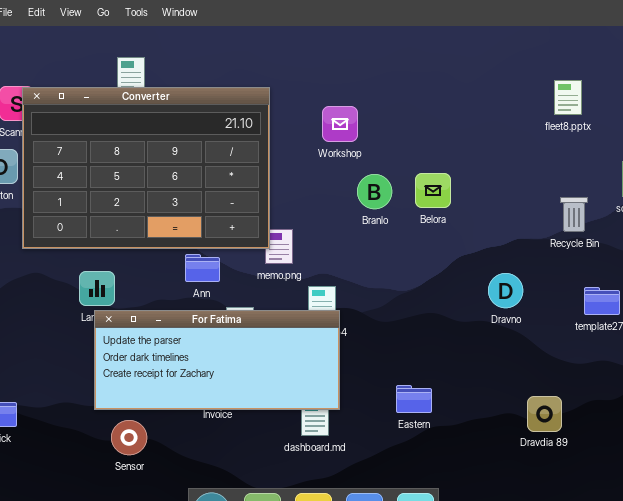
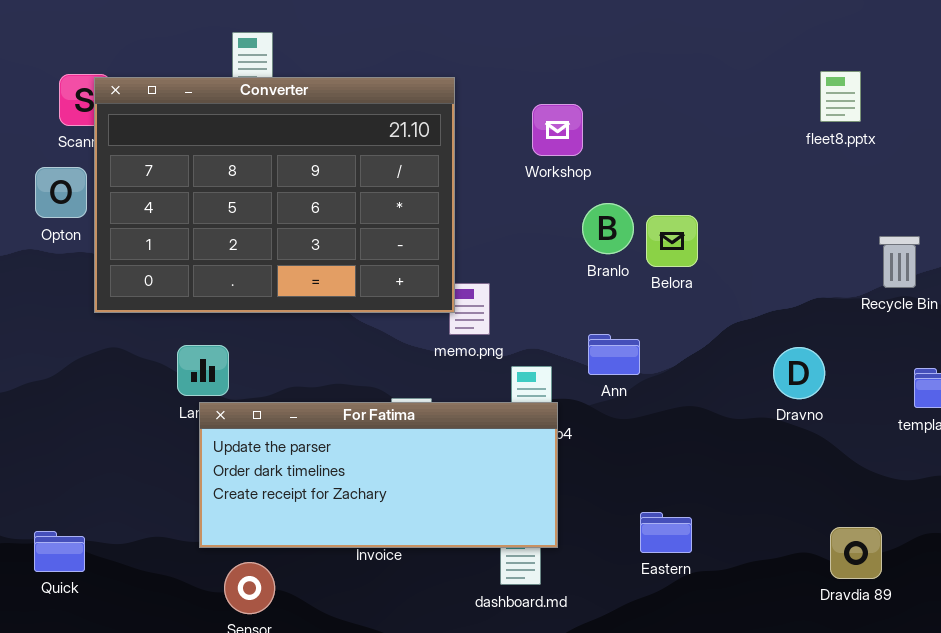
fleet8.pptx: [554,80,582,115] -> [820,71,861,122], moved
Belora: [415,173,451,208] -> [646,215,698,267], moved
Ann: [185,254,220,282] -> [588,334,640,375], moved

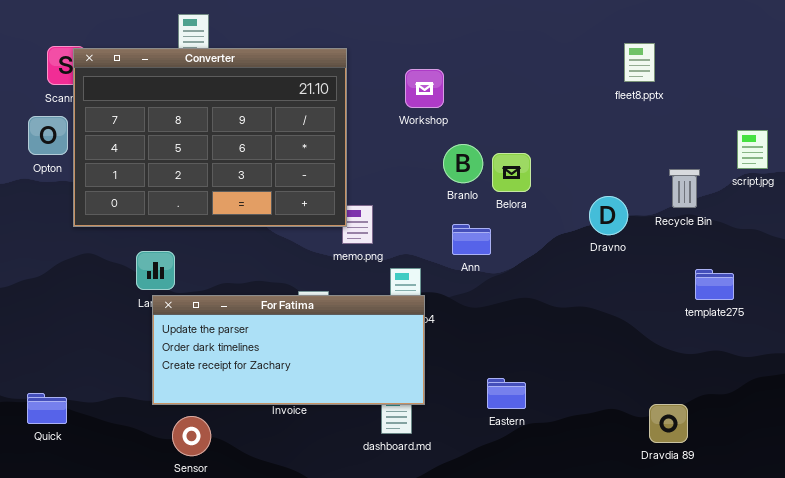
Ann: [588,334,640,375] -> [452,224,491,255], moved
Dravno: [773,347,825,399] -> [589,196,628,235], moved
Dravdia 89: [830,527,882,579] -> [649,404,688,443], moved

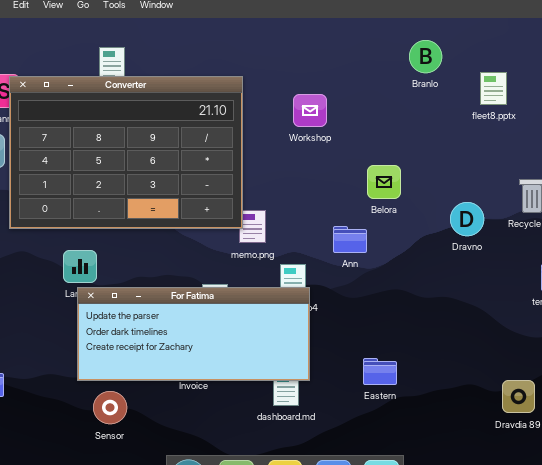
Branlo: [443,144,483,183] -> [409,40,442,73], moved

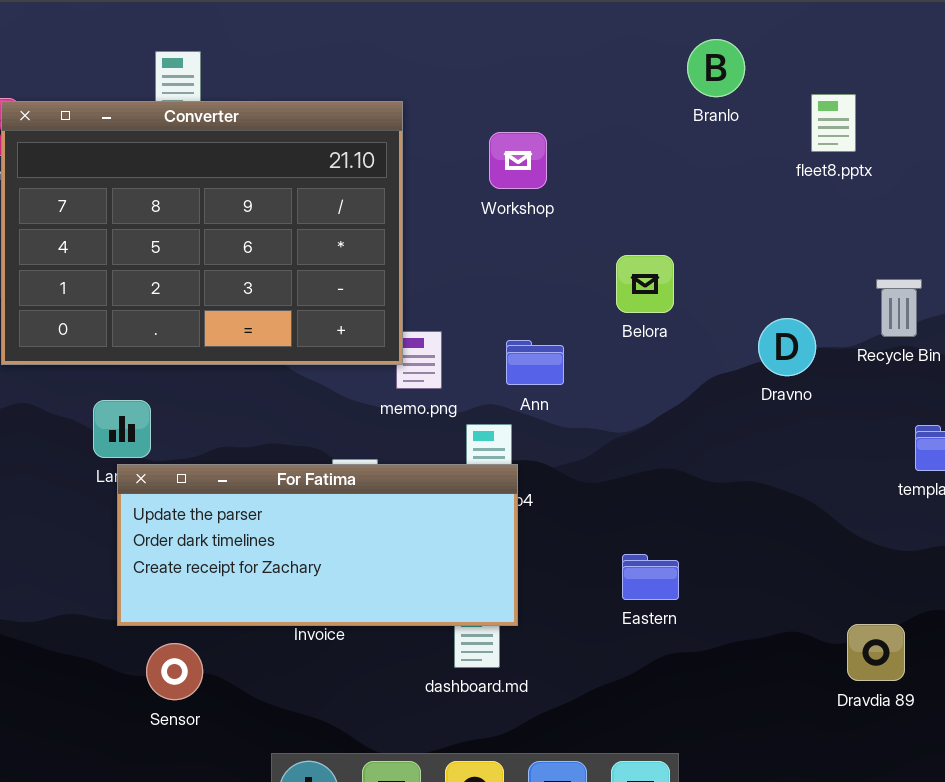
Ann: [333,226,367,253] -> [506,340,564,385], moved
Eastern: [363,358,397,385] -> [622,554,679,600], moved

